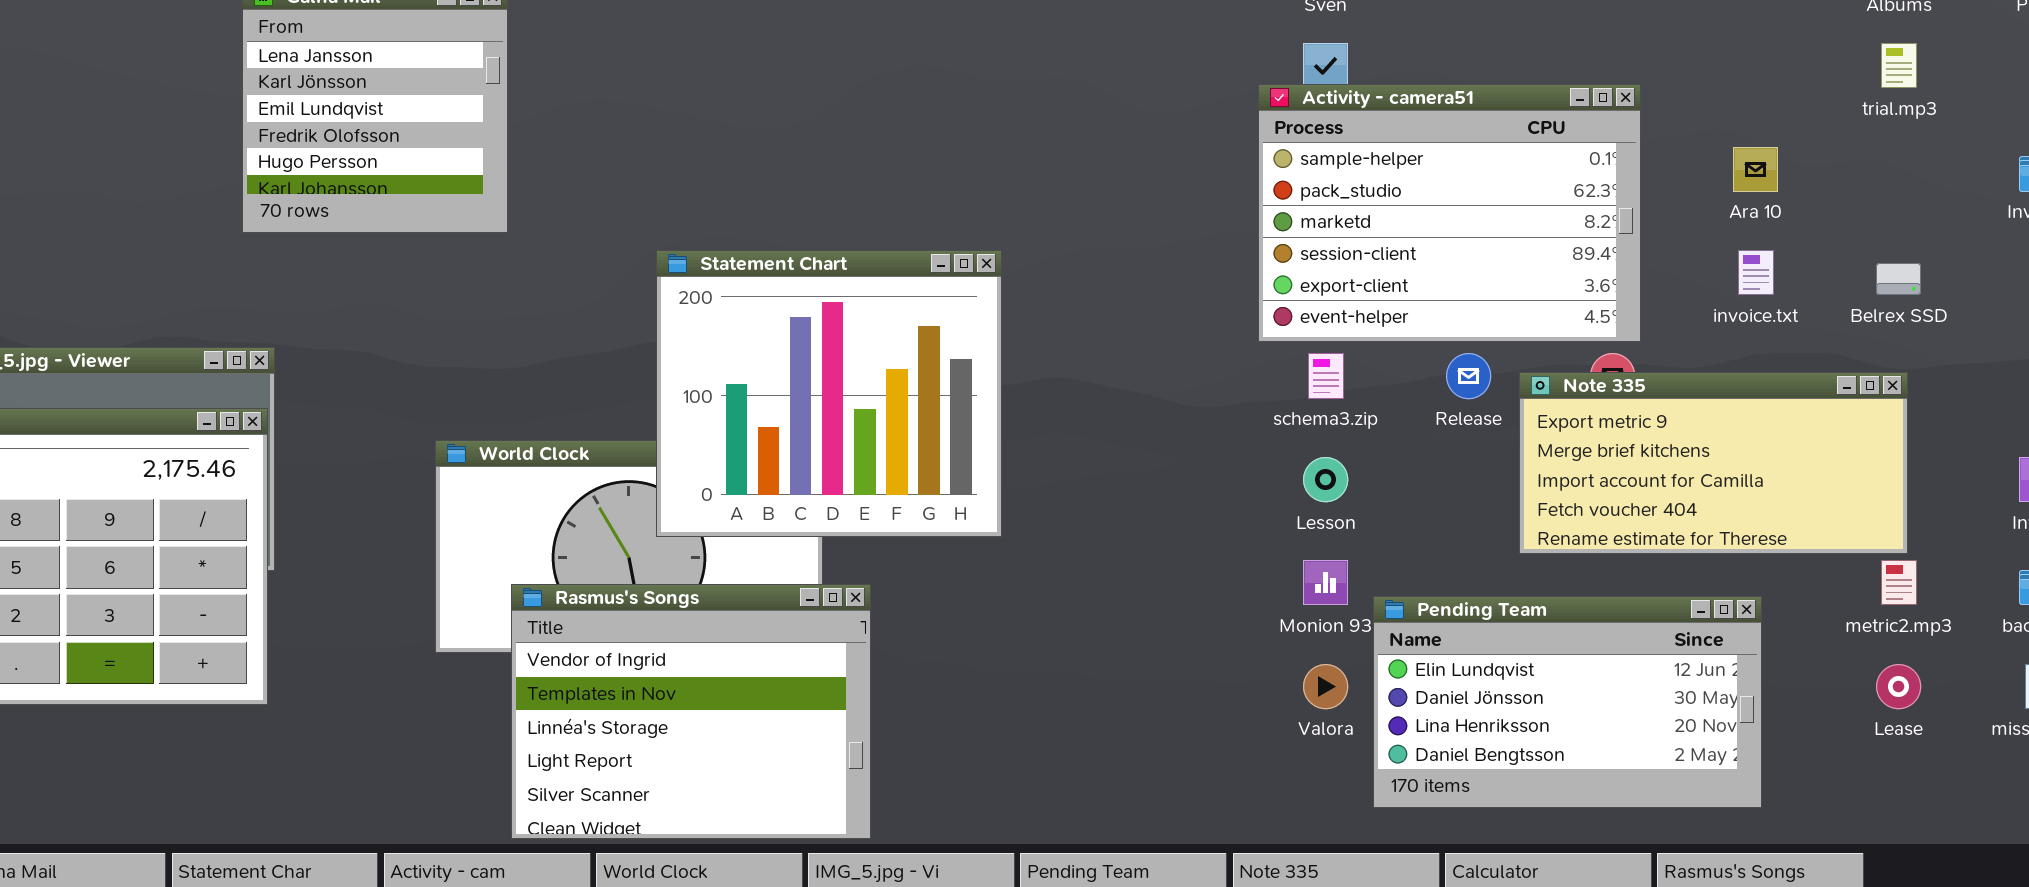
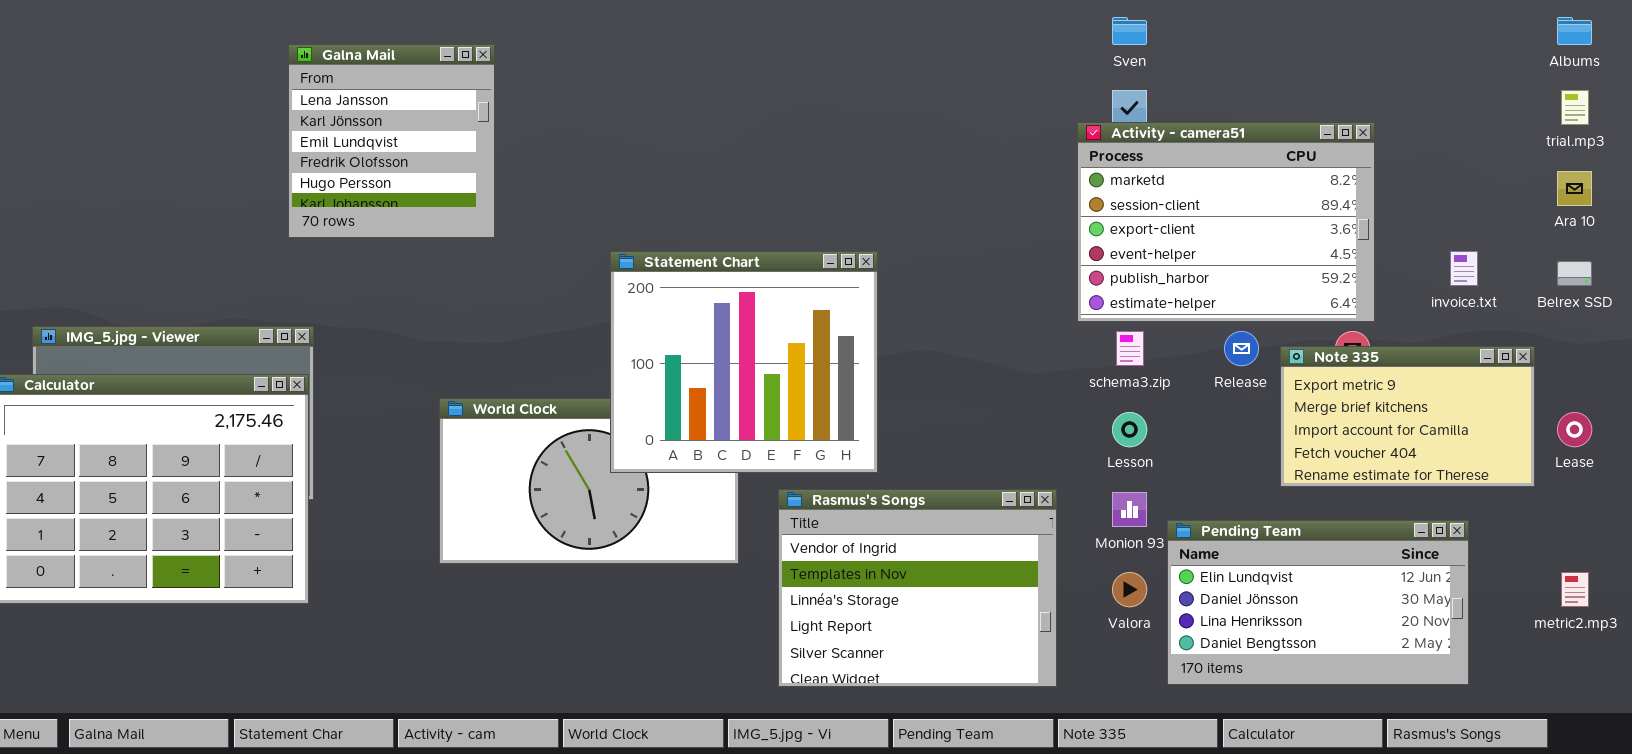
Activity - camera51: [1258,84,1641,342] -> [1077,122,1375,322], scrolled down 2 rows
Ara 10: [1733,147,1778,192] -> [1557,171,1592,206], moved
Note 335: [1519,372,1908,554] -> [1280,346,1535,487], resized
metric2.mp3: [1881,560,1917,605] -> [1561,572,1589,607], moved
Rasmus's Songs: [511,584,871,839] -> [778,489,1057,687], moved
Lease: [1876,664,1921,709] -> [1557,412,1592,447], moved

